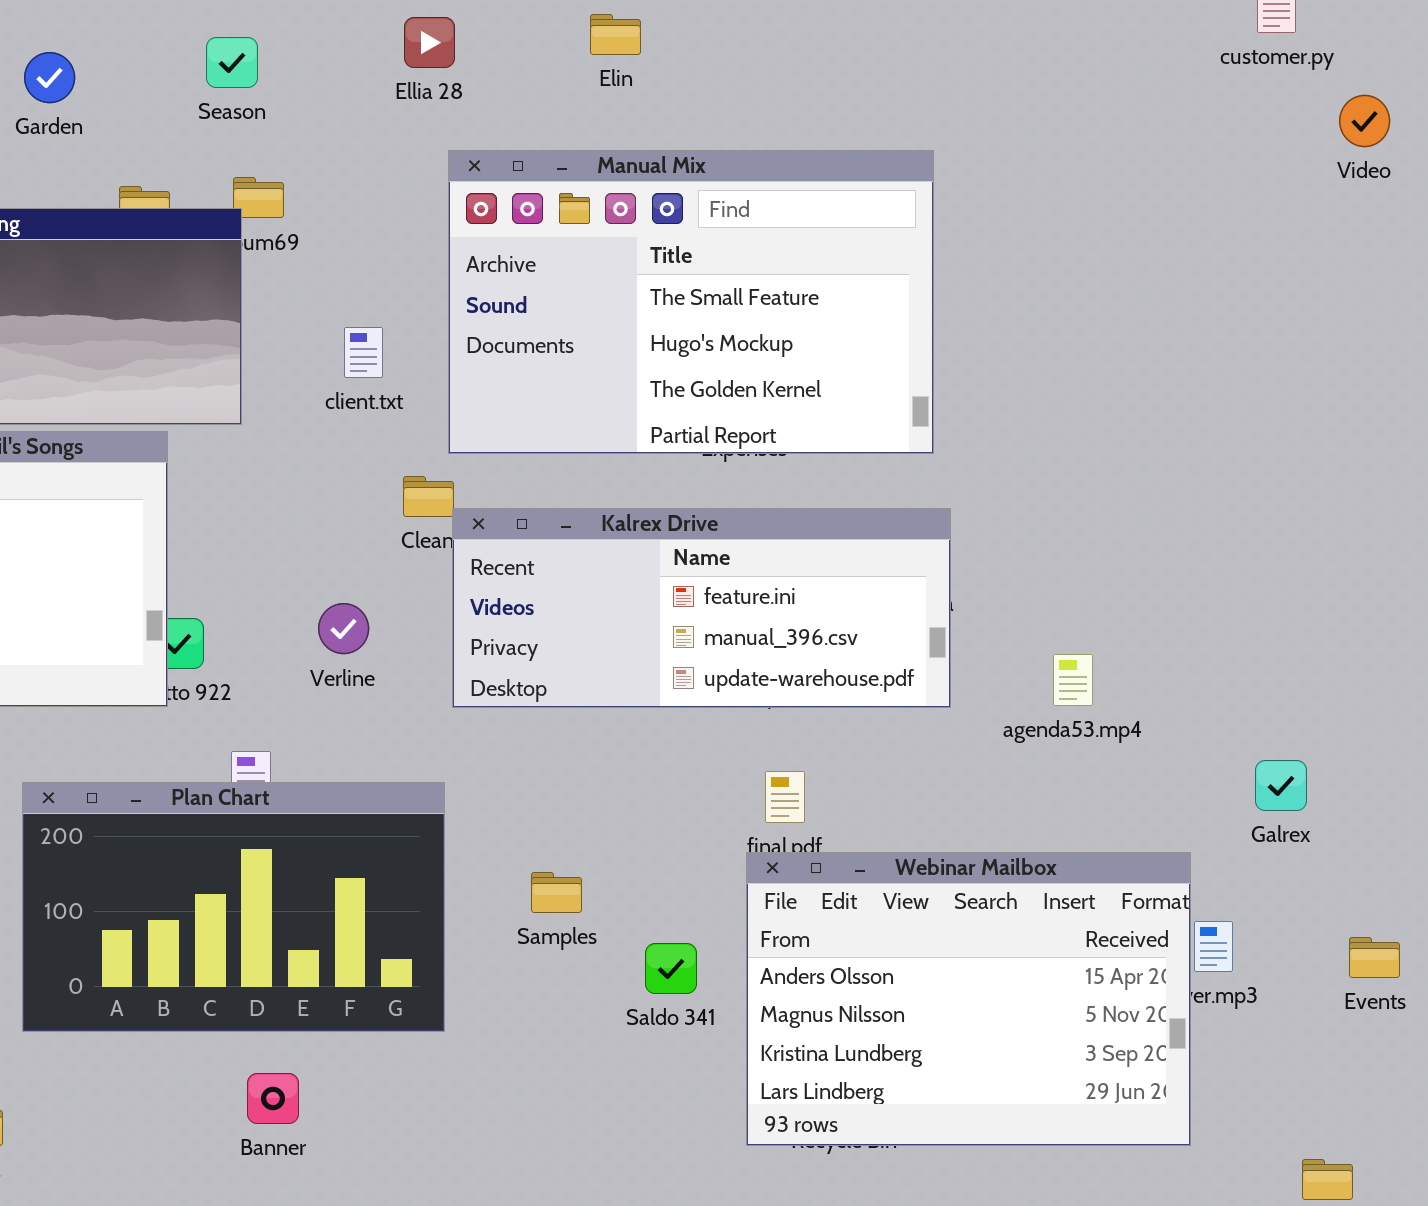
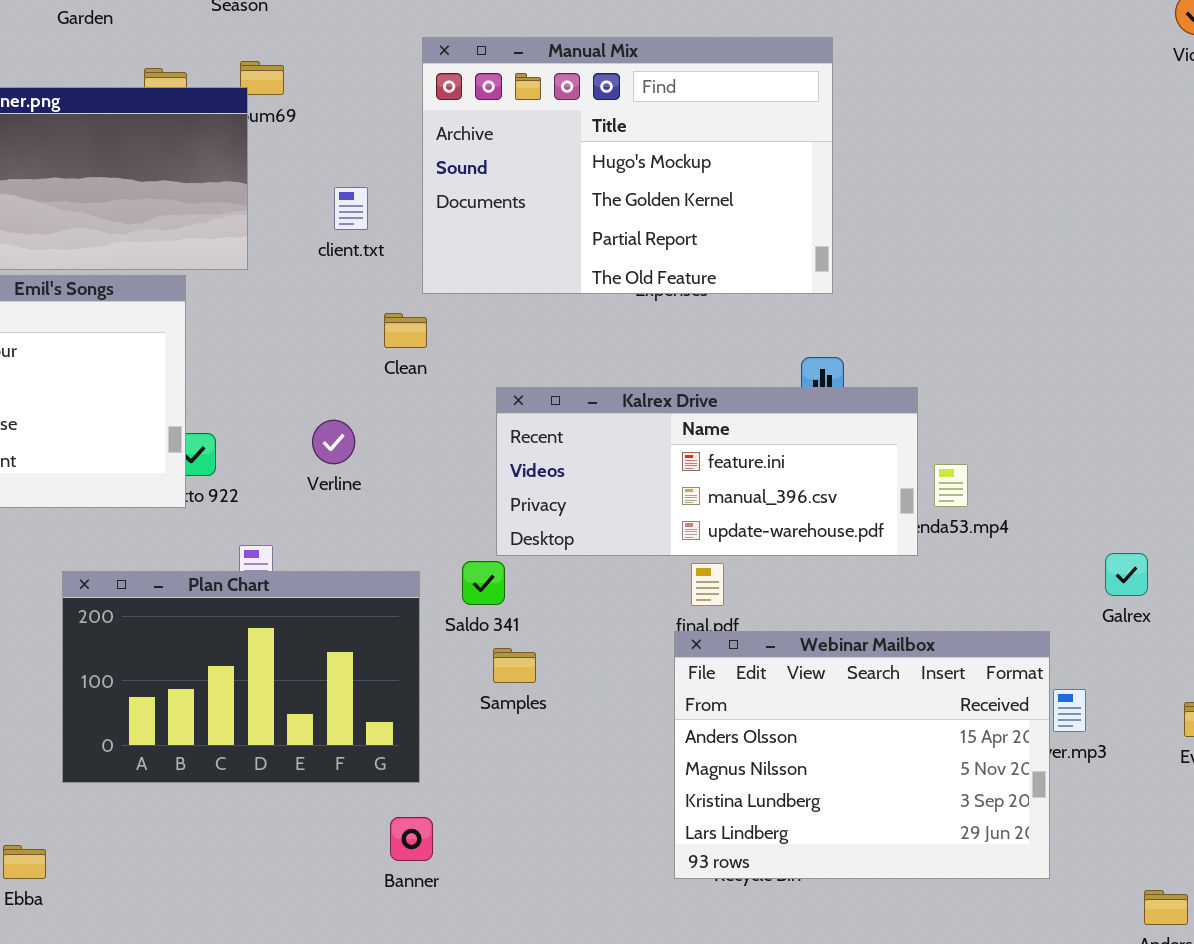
Manual Mix: [448,150,934,454] -> [422,37,833,294], scrolled down 1 row
Kalrex Drive: [452,508,951,708] -> [496,387,918,556], moved
Saldo 341: [645,943,697,994] -> [462,561,505,605], moved
Banner: [247,1073,299,1124] -> [390,817,433,861], moved

